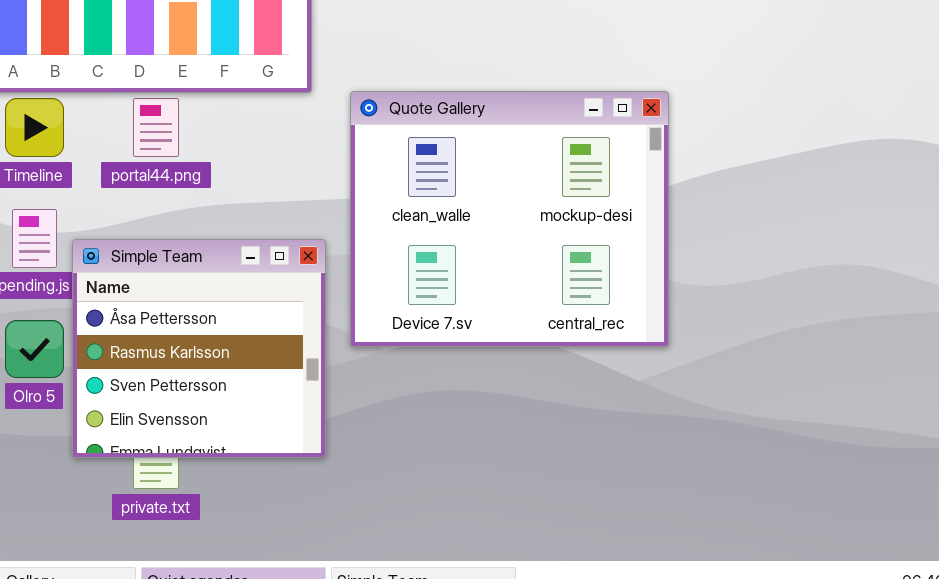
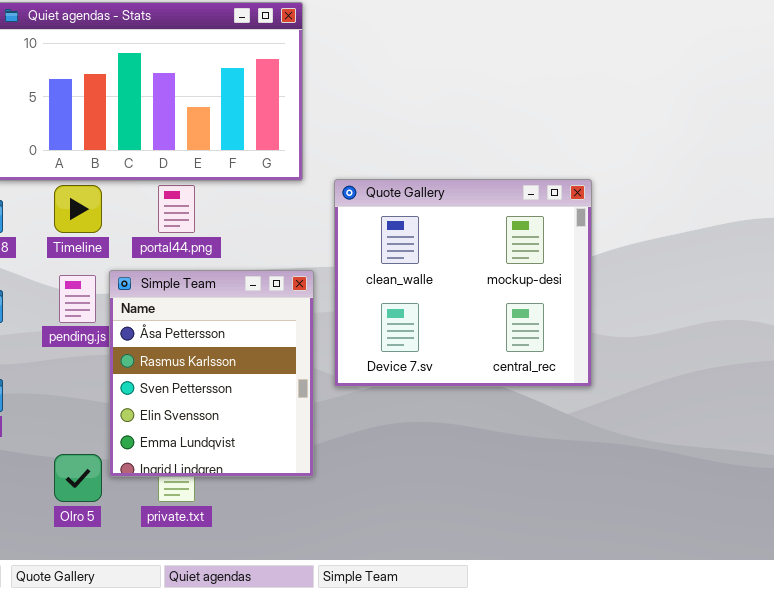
Simple Team: [72,239,326,458] -> [109,270,314,477], resized
Olro 5: [5,320,64,378] -> [54,454,102,502], moved

